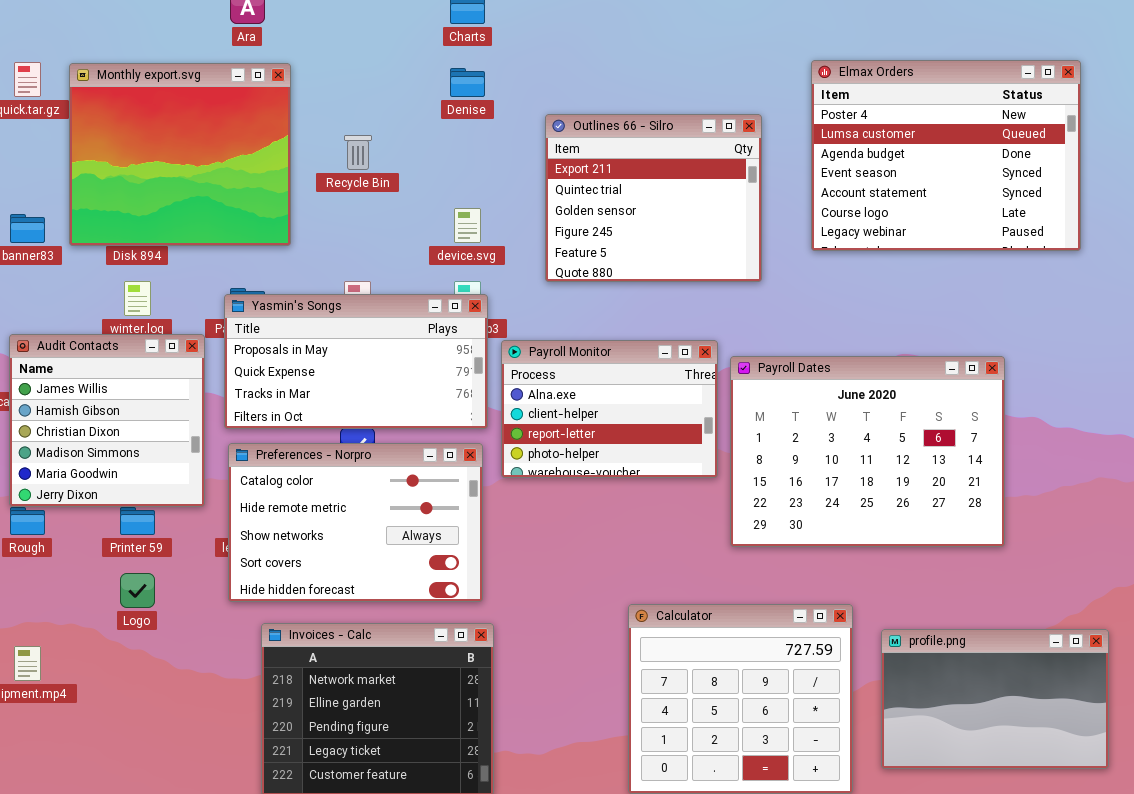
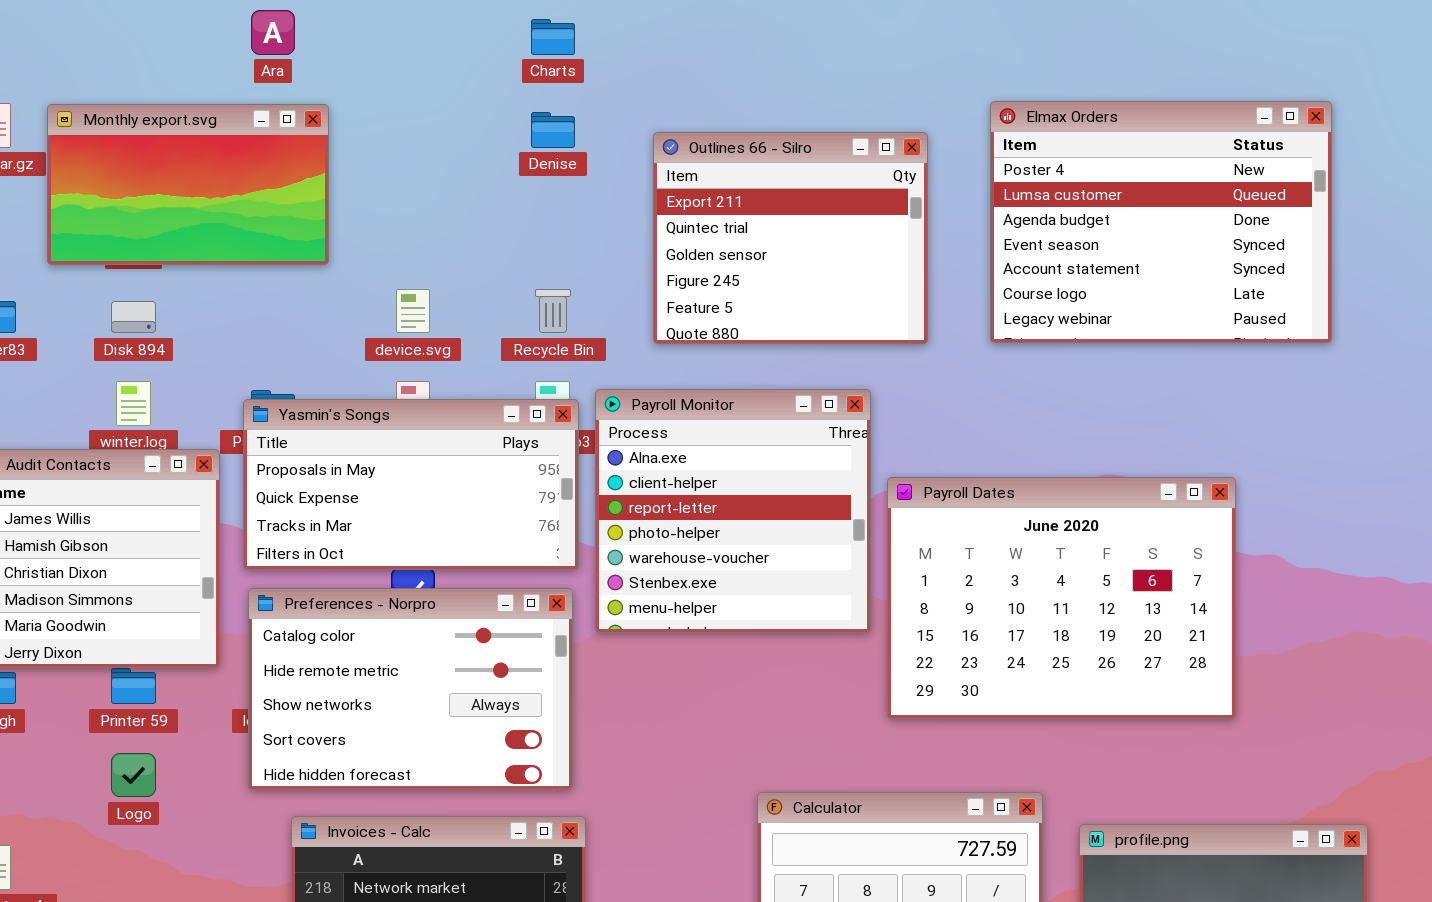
Monthly export.svg: [69,63,291,246] -> [47,104,329,265], resized
Outlines 66 - Silro: [545,114,762,282] -> [653,132,928,344], moved
Recycle Bin: [344,135,372,170] -> [535,289,571,333], moved
device.svg: [454,208,481,243] -> [396,289,430,333], moved
Payroll Monitor: [501,340,718,478] -> [595,389,871,633], resized

